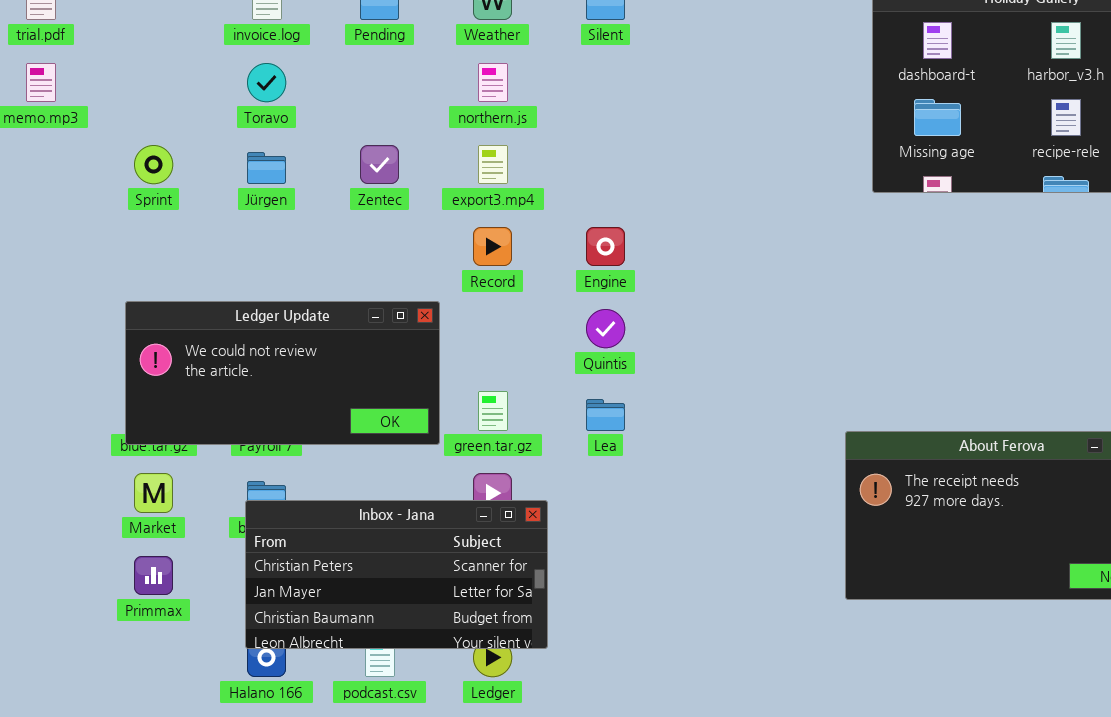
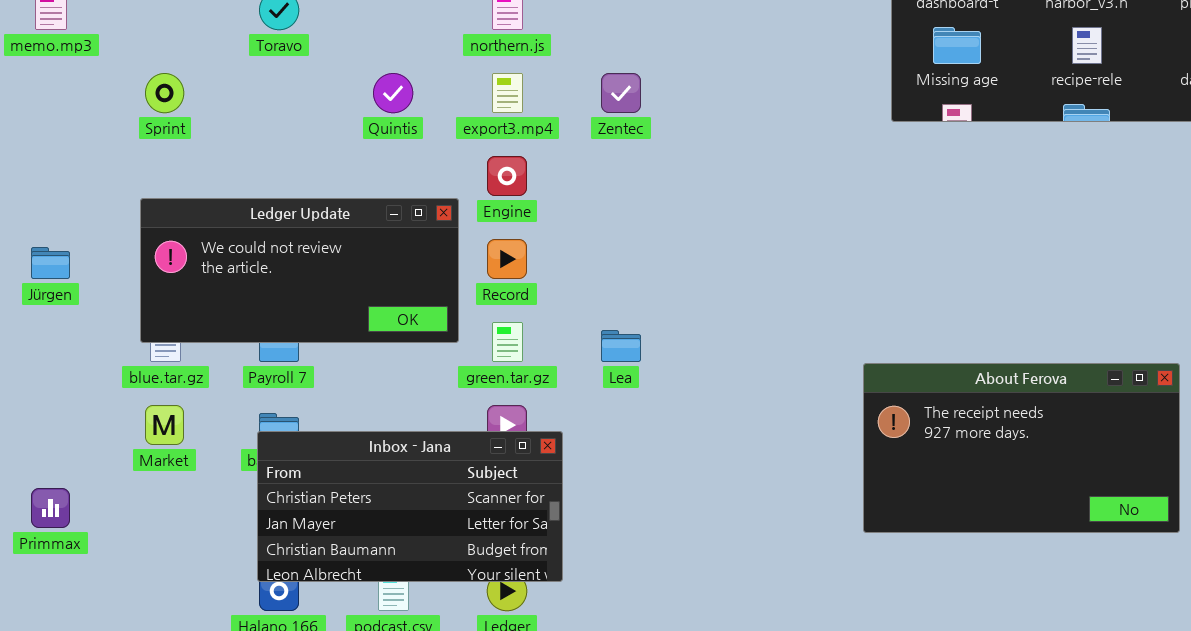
Zentec: [360,145,399,184] -> [601,73,641,113], moved
Jürgen: [247,152,286,184] -> [31,247,70,279], moved
Record: [473,227,512,266] -> [487,239,527,279], moved
Engine: [586,227,625,266] -> [487,156,527,196], moved
Ledger Update: [125,301,440,445] -> [140,198,459,343], moved
Quintis: [586,309,625,348] -> [373,73,413,113], moved
Primmax: [134,556,173,595] -> [31,488,70,528], moved

